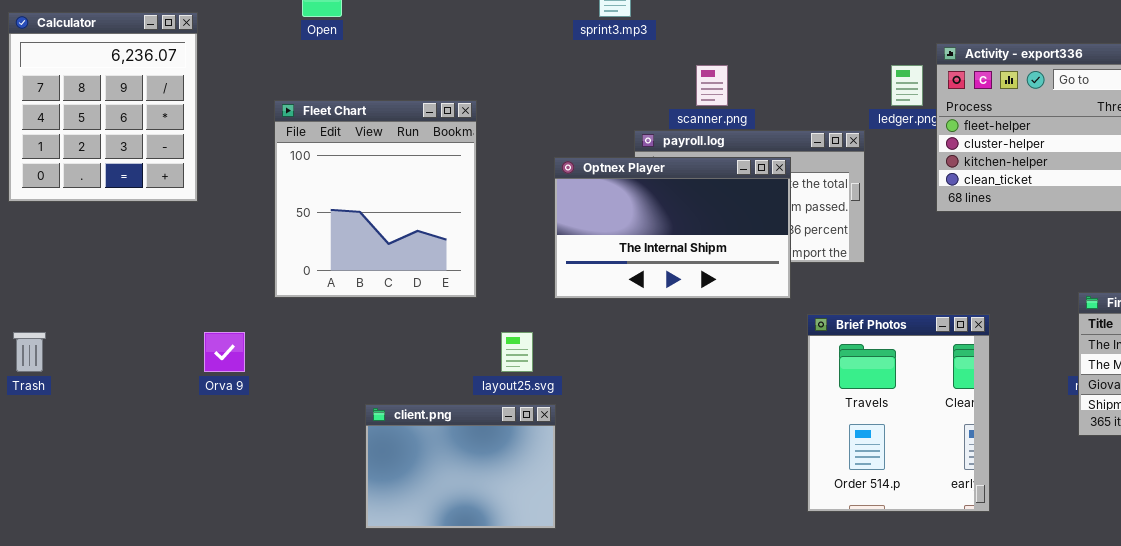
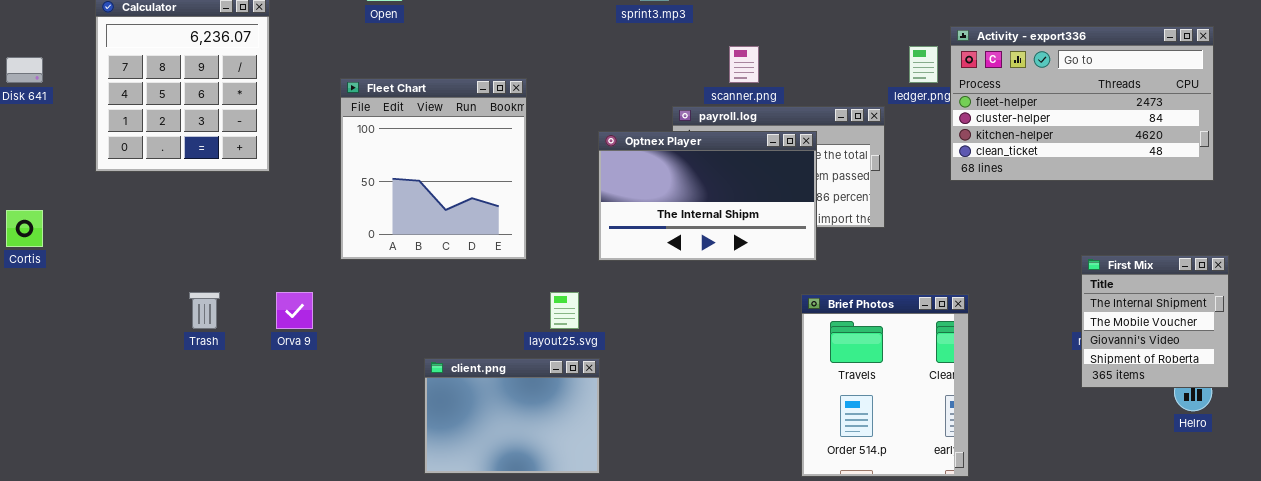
Brief Photos: [807,314,990,512] -> [801,294,969,477], moved
Trash: [13,332,46,372] -> [189,292,220,329], moved

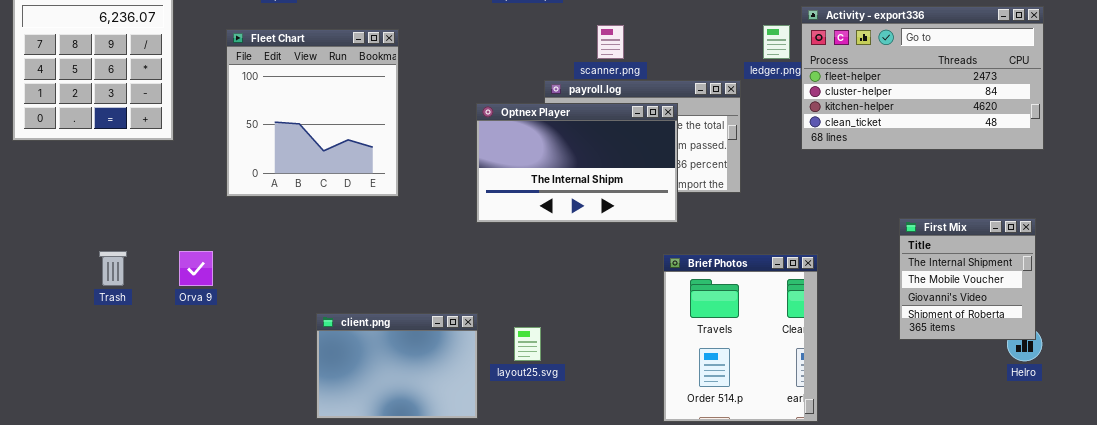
Fleet Chart: [340,78,527,260] -> [226,29,399,197], moved
First Mix: [1081,255,1229,388] -> [899,218,1036,340], moved
layout25.svg: [550,292,579,329] -> [514,327,541,361], moved

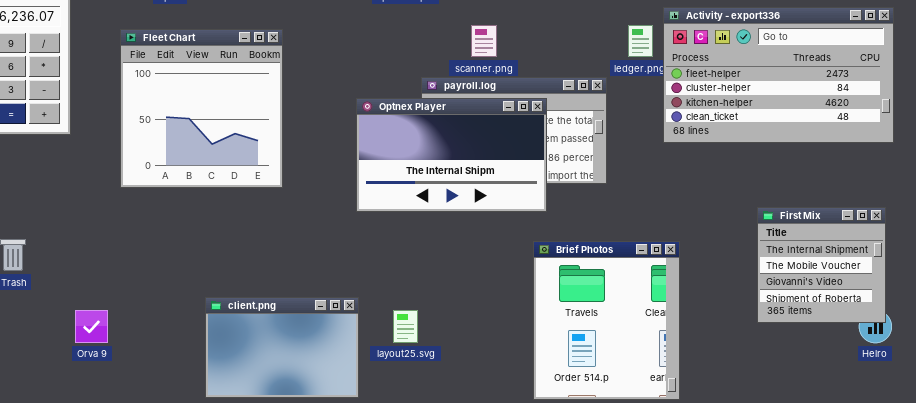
Orva 9: [179,251,213,286] -> [75,310,108,343], moved

